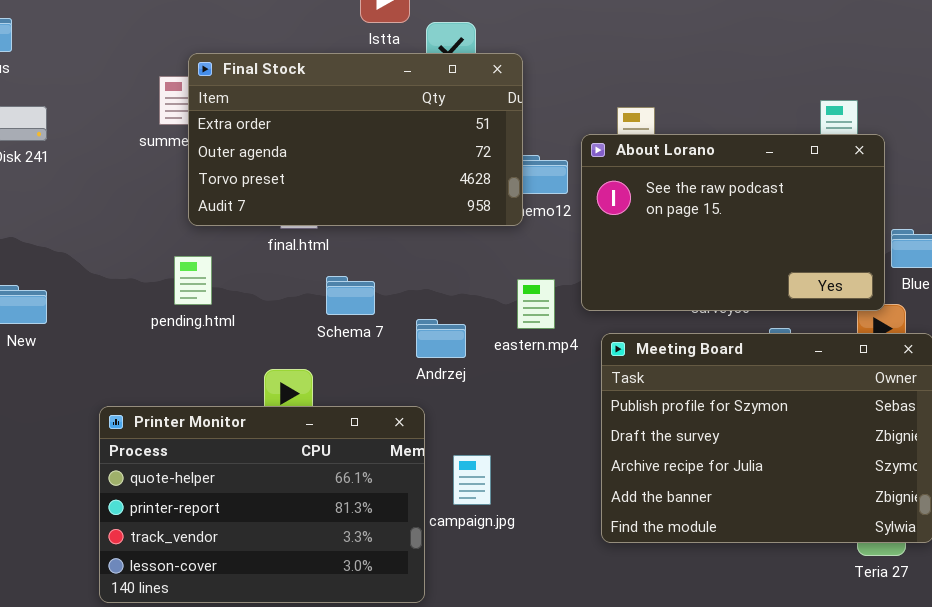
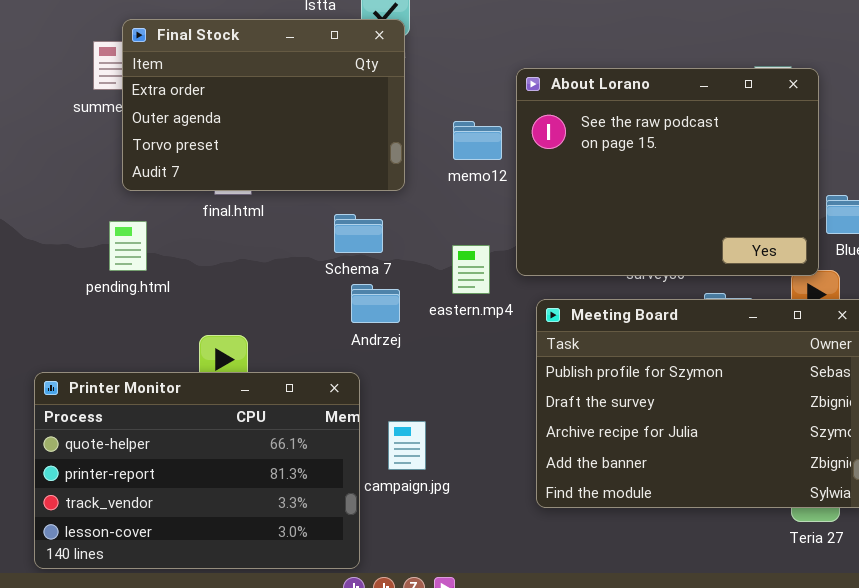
Final Stock: [188,53,523,226] -> [122,19,405,191], resized
About Lorano: [581,134,885,311] -> [516,68,819,276], resized
Schema 7: [326,276,375,315] -> [334,214,383,253], moved

